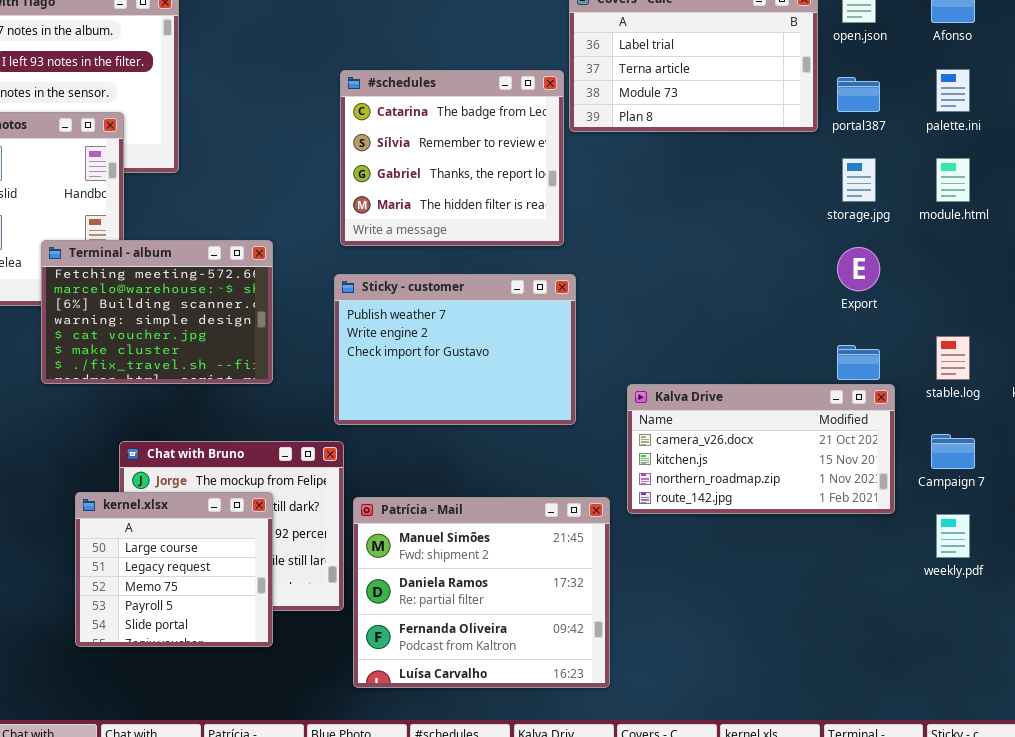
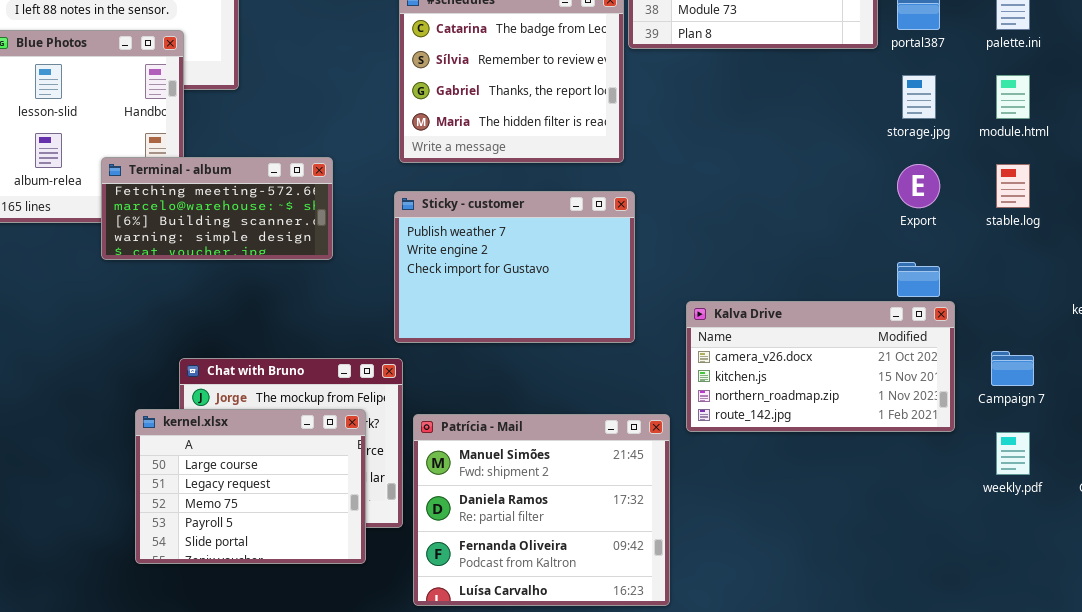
Terminal - album: [41,240,273,384] -> [101,157,333,260], resized
stable.log: [936,336,970,380] -> [996,164,1030,208], moved
kernel.xlsx: [75,492,273,647] -> [135,409,366,564], resized

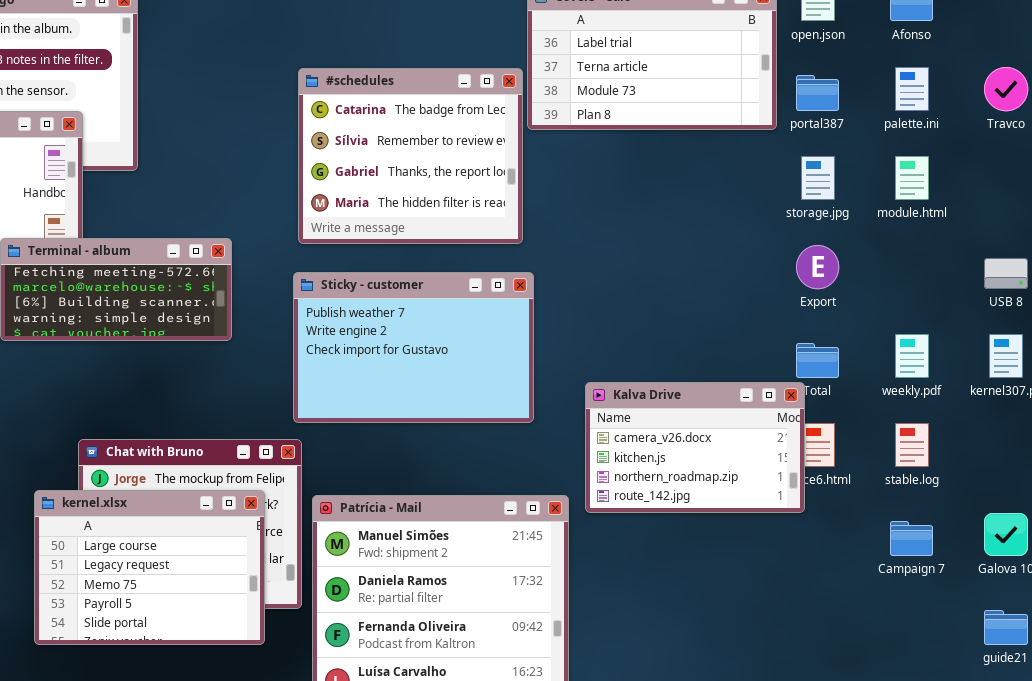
stable.log: [996,164,1030,208] -> [895,423,929,467], moved
Kalva Drive: [686,301,955,432] -> [585,382,805,513], resized
Campaign 7: [991,351,1034,386] -> [890,521,933,556], moved
weekly.pdf: [996,432,1030,475] -> [895,334,929,378], moved

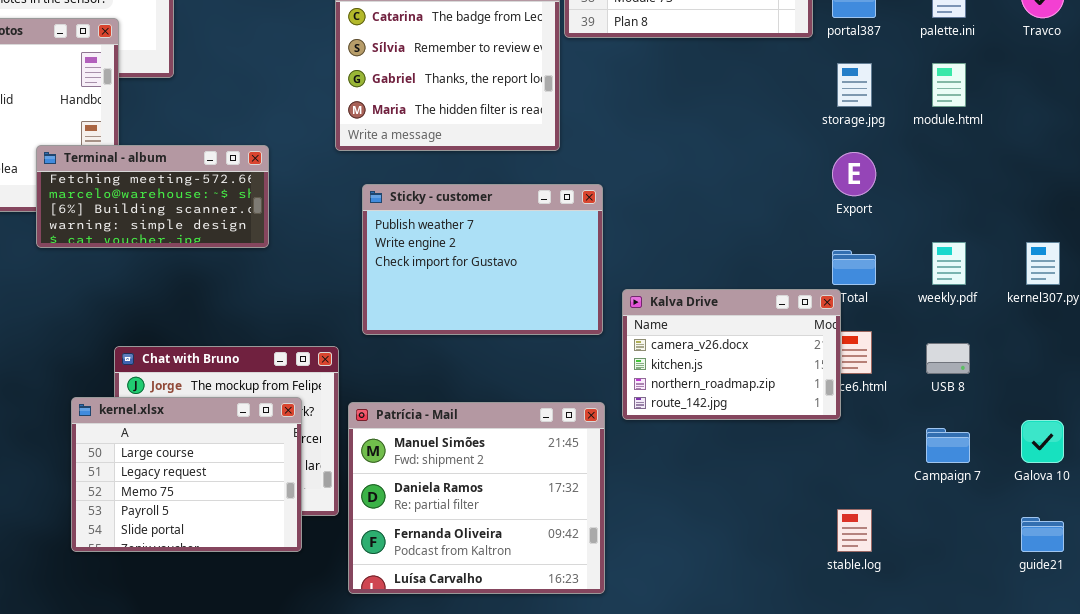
USB 8: [984,258,1028,289] -> [926,343,970,374], moved
Sticky - customer: [293,272,534,423] -> [362,184,603,335], moved
stable.log: [895,423,929,467] -> [837,509,872,552], moved

